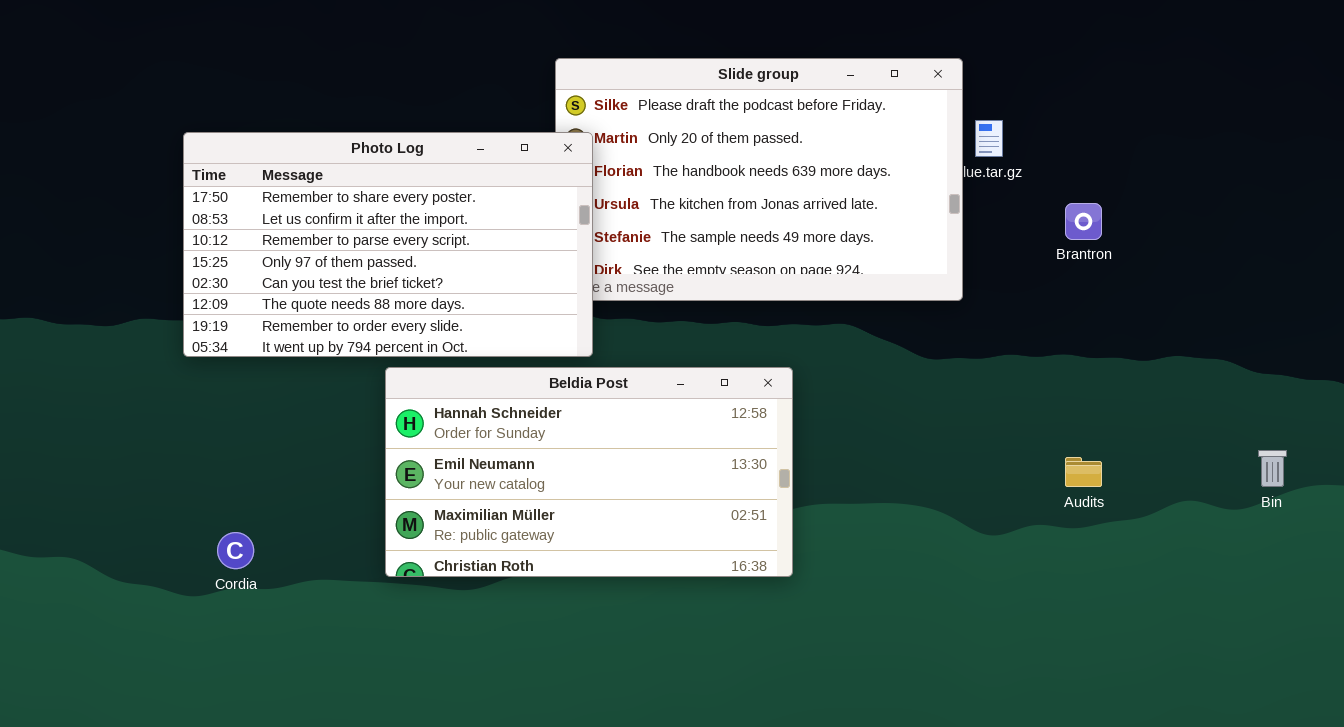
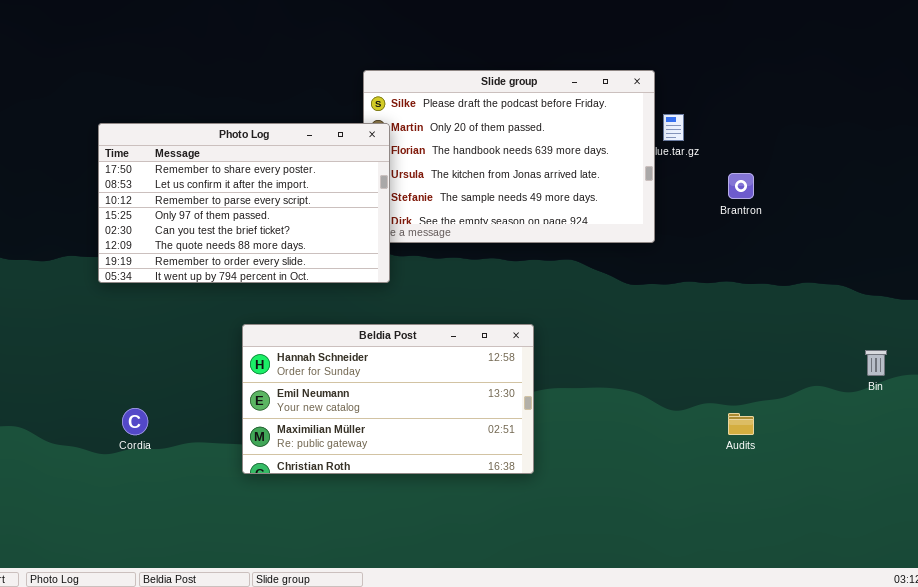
Beldia Post: [385,367,793,577] -> [242,324,534,474], moved
Audits: [1065,457,1102,487] -> [728,413,754,435], moved

